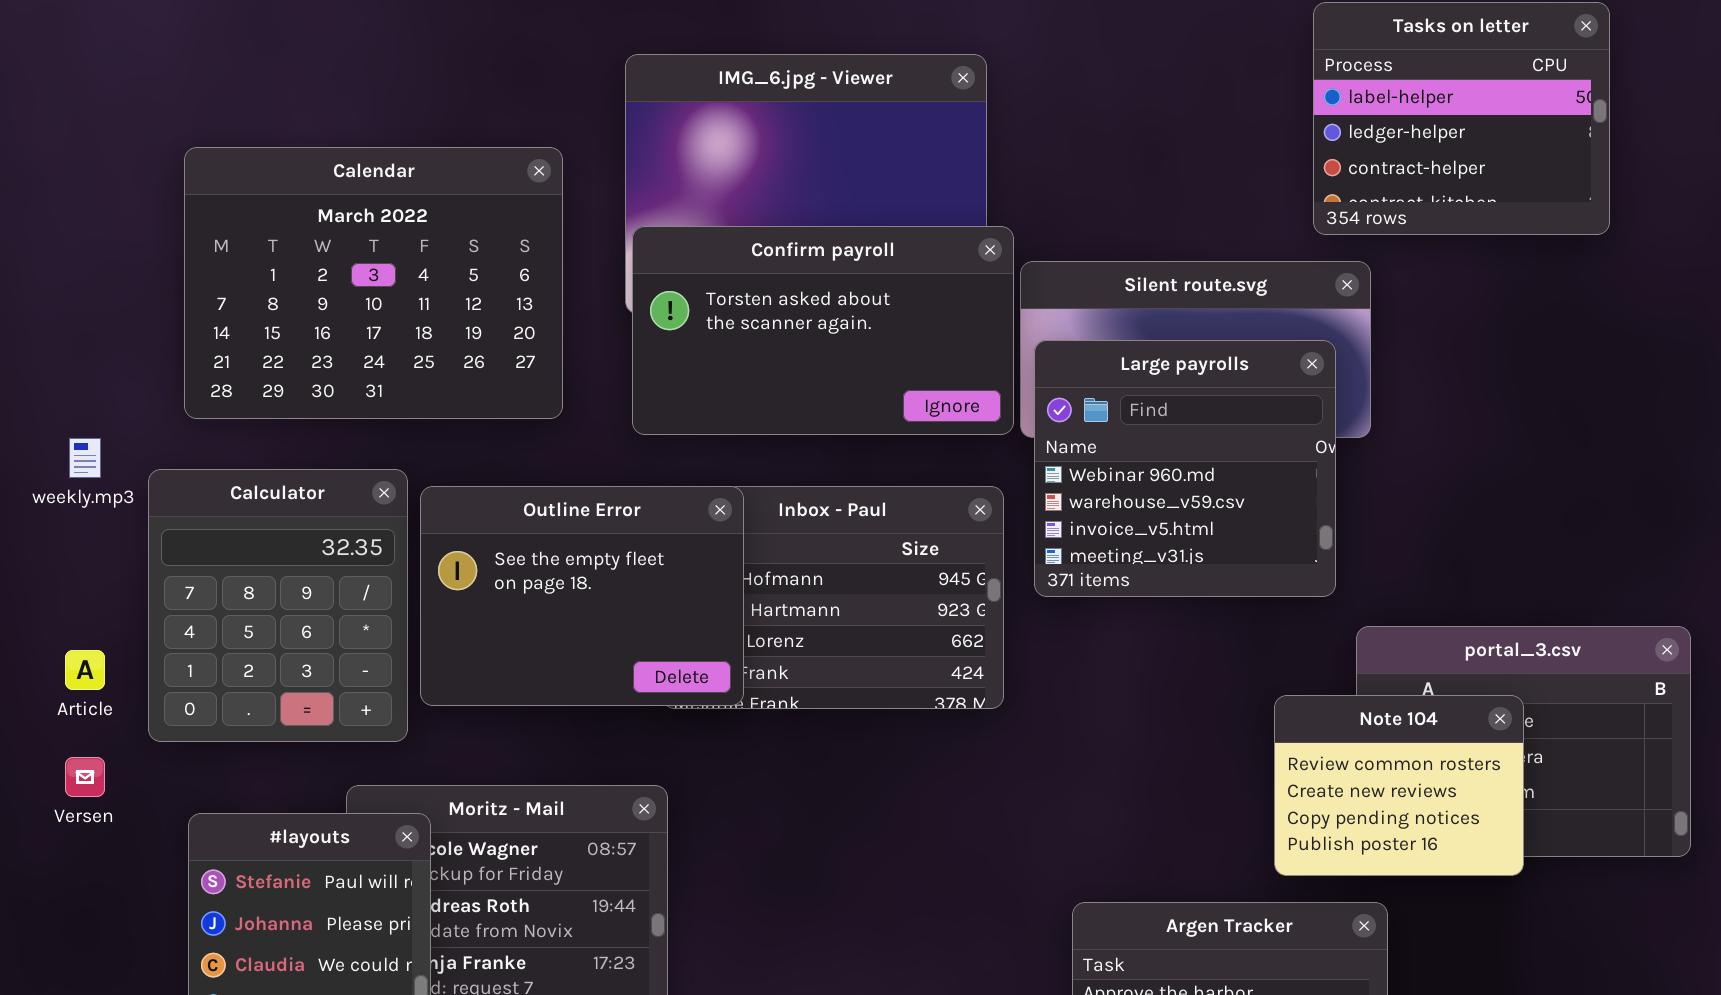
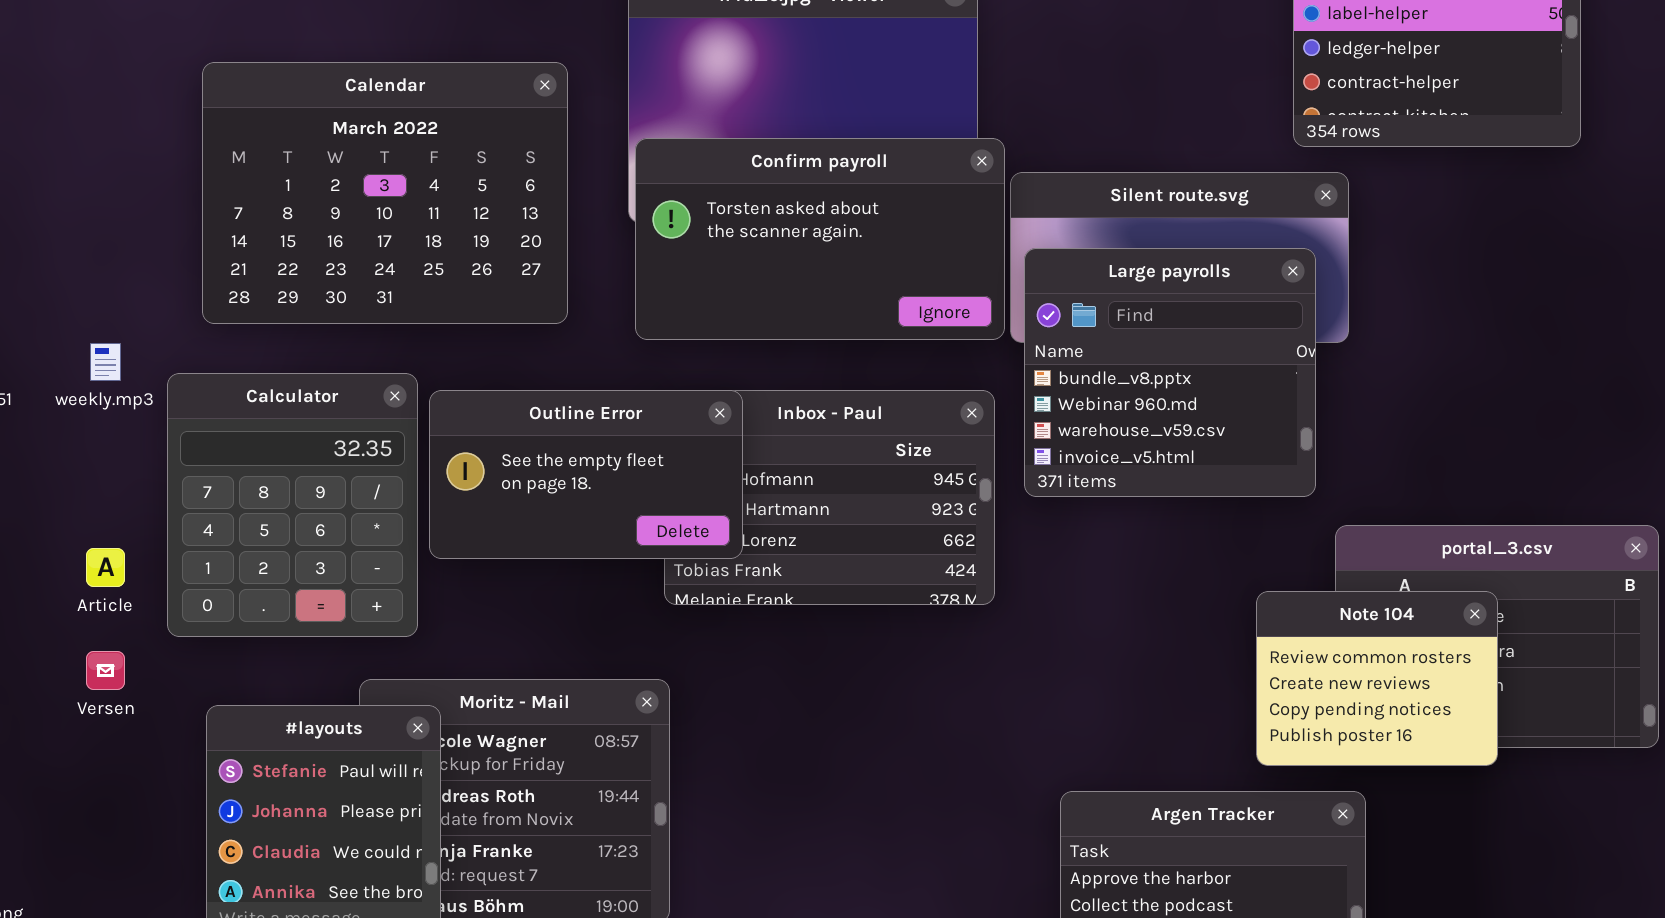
Large payrolls: [1034,340,1336,597] -> [1024,248,1316,497], scrolled up 1 row
Outline Error: [420,486,744,706] -> [429,390,743,559], resized

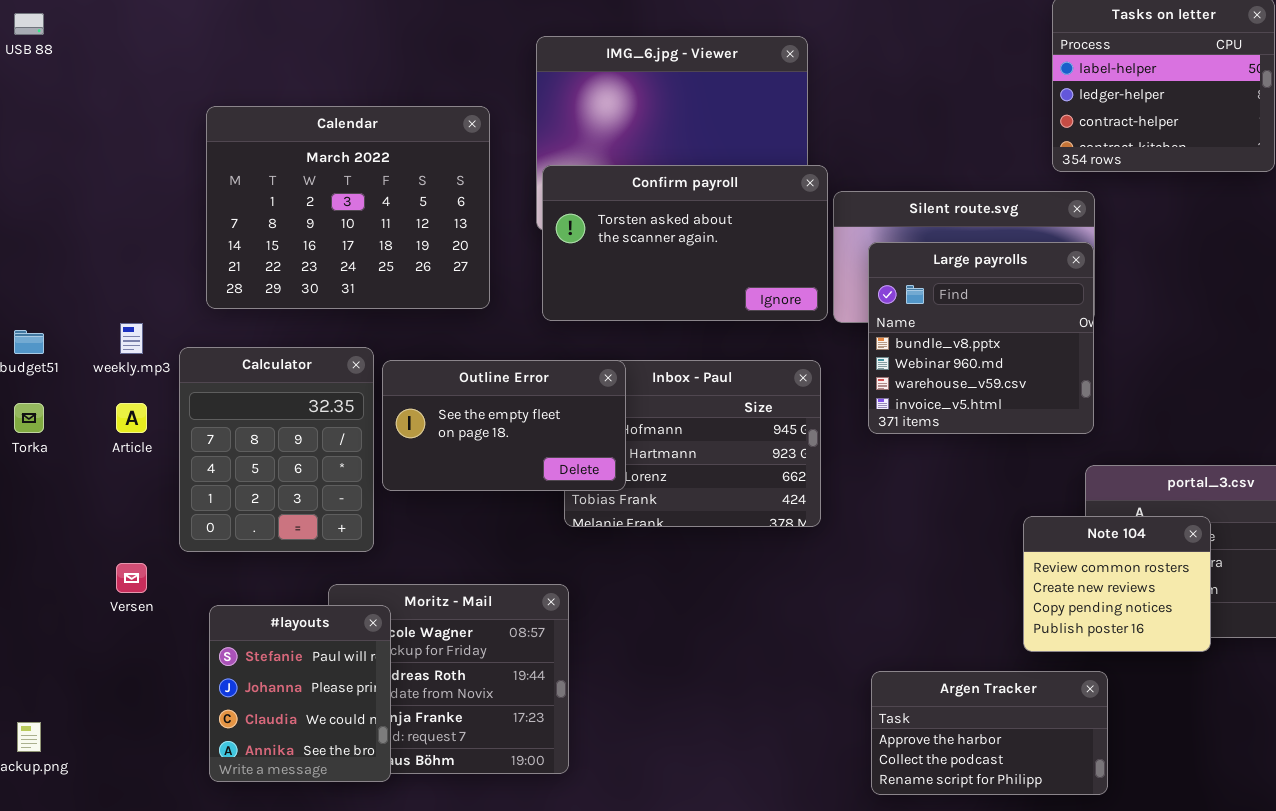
Large payrolls: [1024,248,1316,497] -> [868,242,1094,434], moved
Article: [86,548,125,587] -> [116,403,147,433], moved

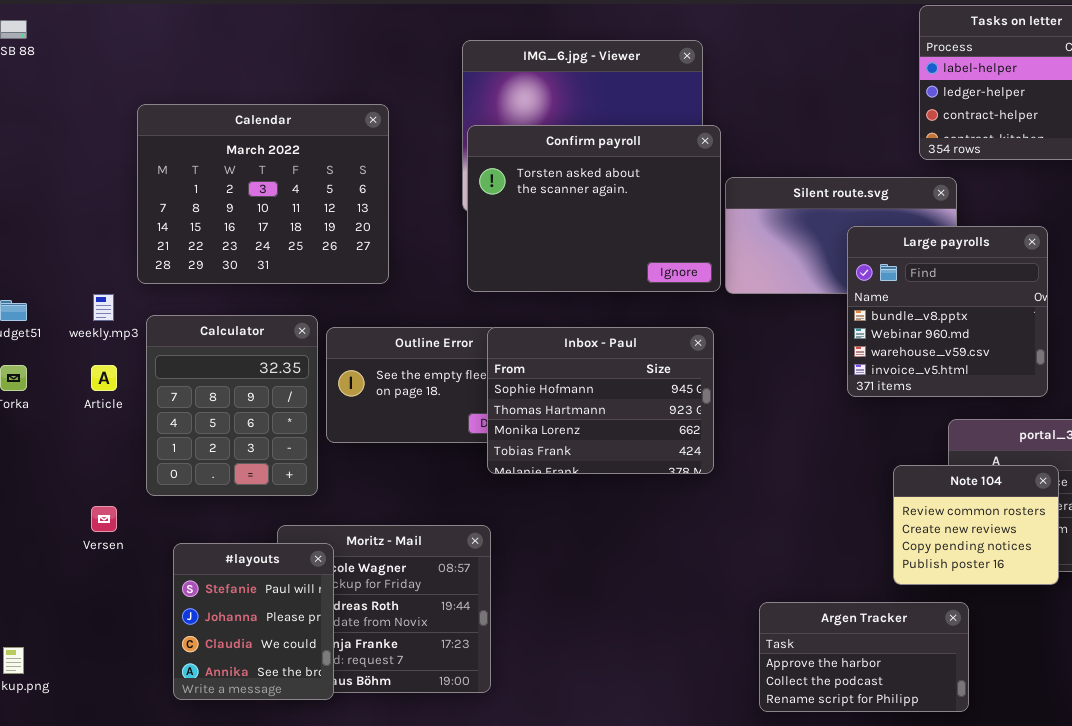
Calendar: [206,106,490,309] -> [137,104,389,284], moved
Confirm payroll: [542,165,828,321] -> [467,125,721,292], resized
Large payrolls: [868,242,1094,434] -> [847,226,1048,397], moved
Inbox - Paul: [564,360,821,527] -> [487,327,714,474], raised

